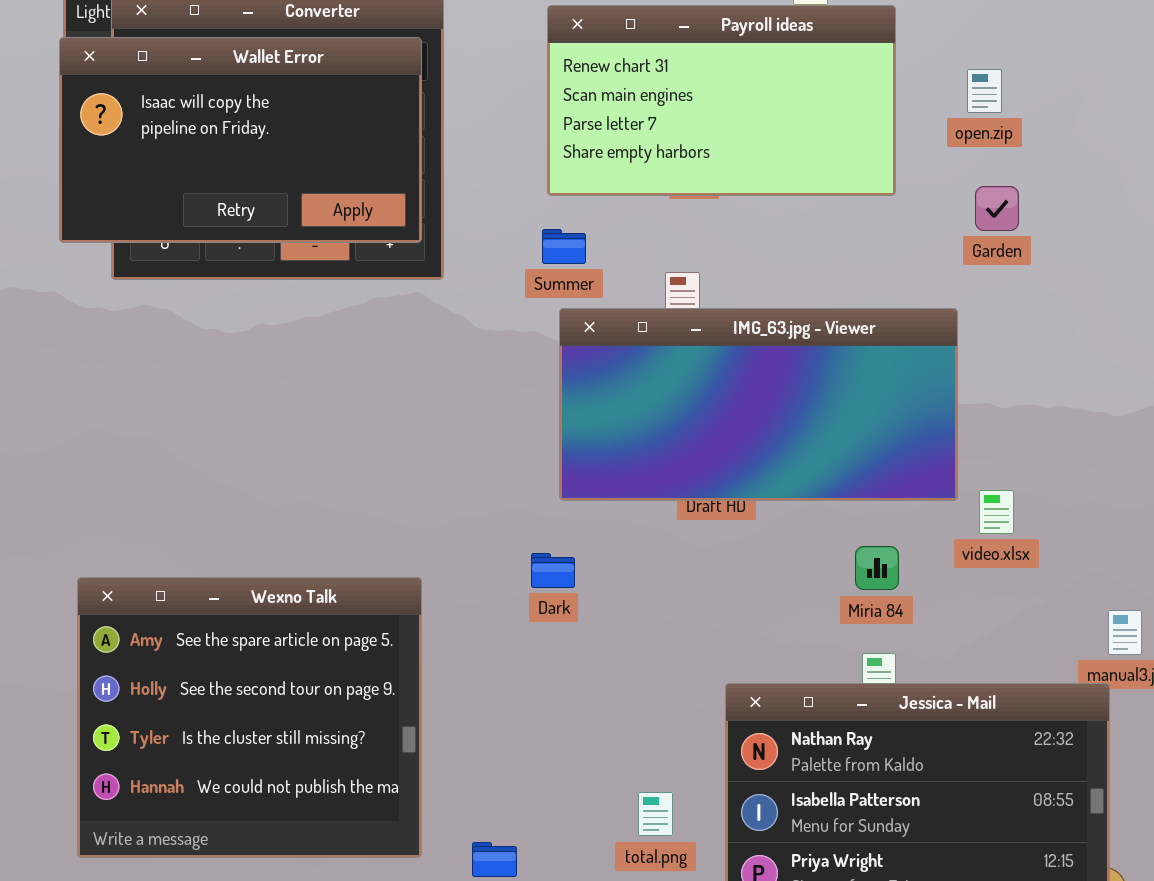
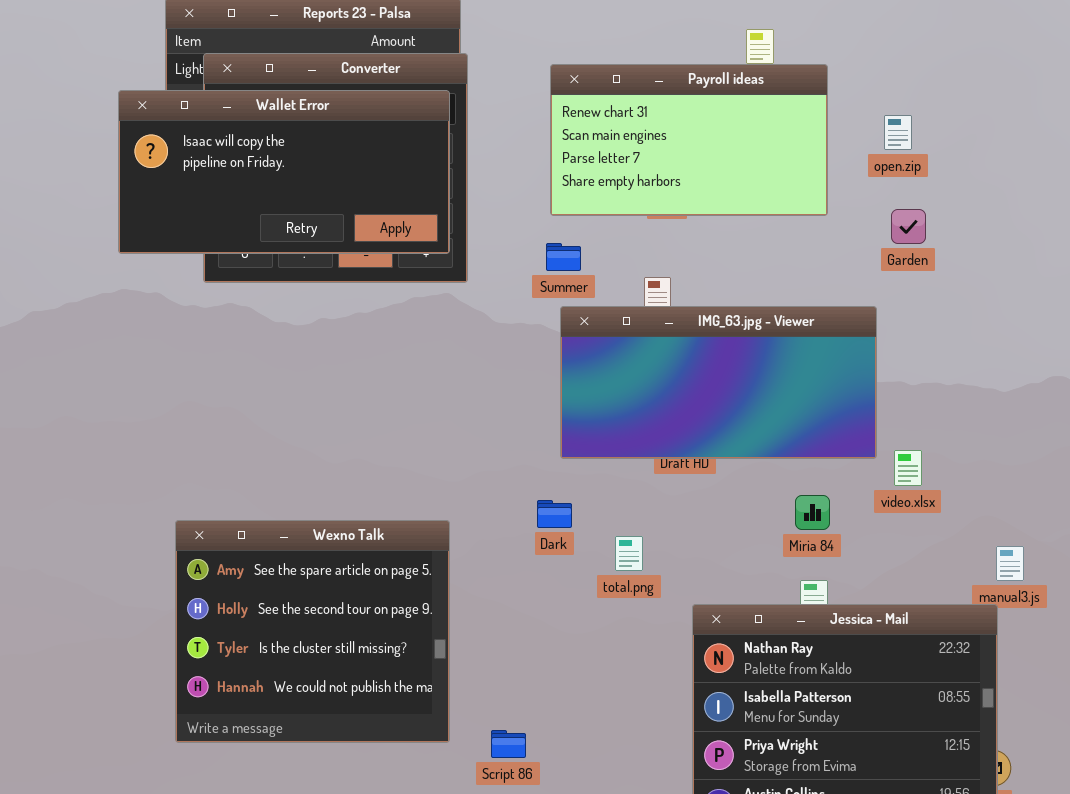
Wallet Error: [59,37,422,243] -> [118,90,450,254], resized
total.png: [638,792,673,836] -> [615,536,643,571], moved

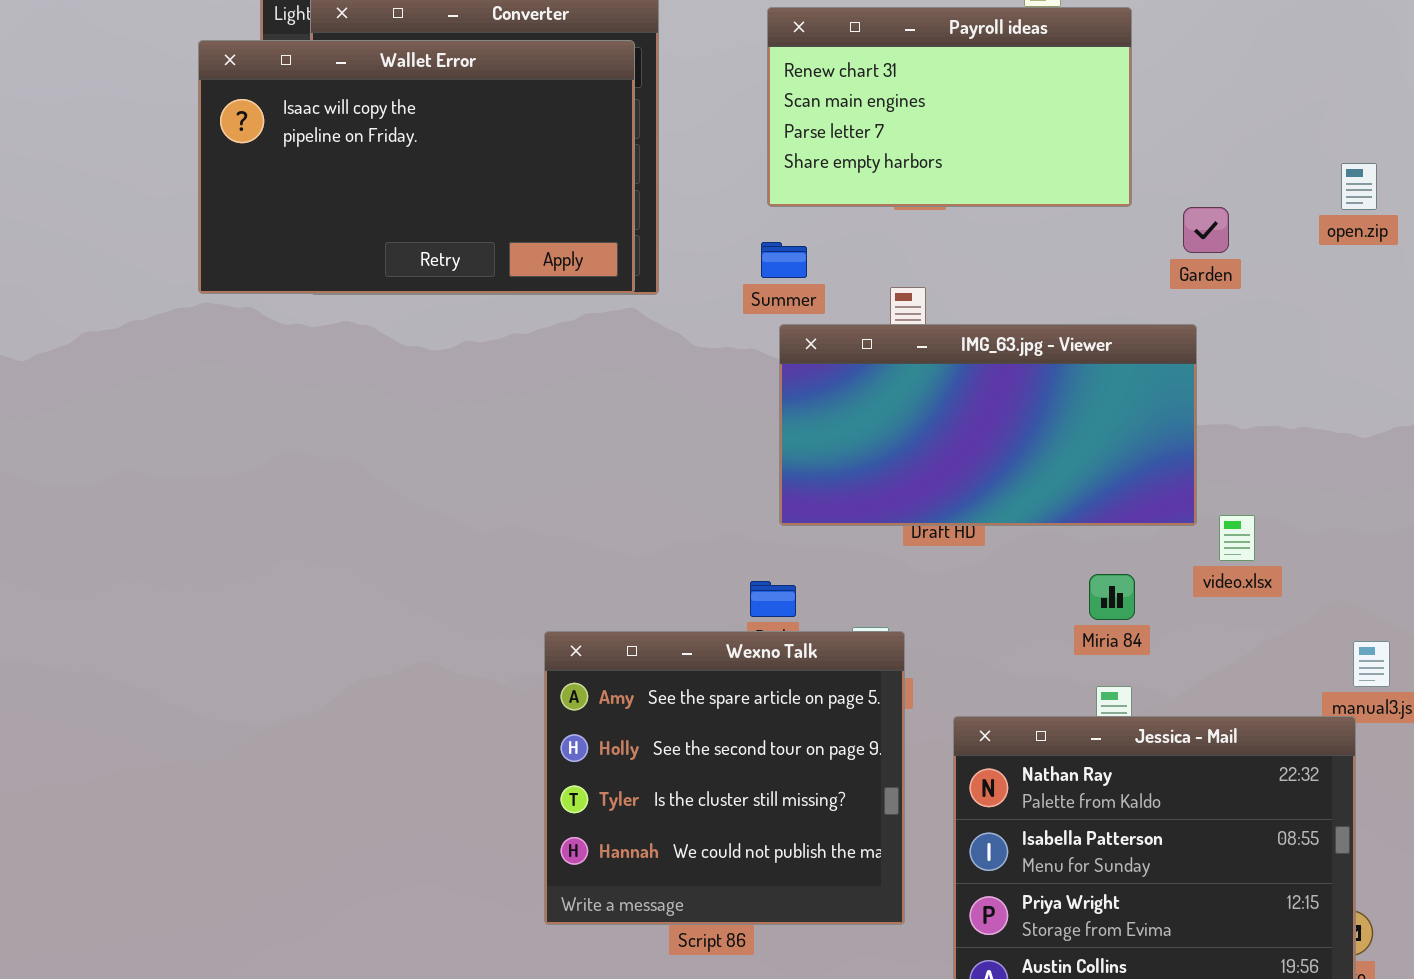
Wallet Error: [118,90,450,254] -> [198,40,635,294], resized
open.zip: [884,115,912,150] -> [1341,163,1377,210], moved
Garden: [891,209,926,244] -> [1183,207,1229,253], moved
Wexno Talk: [175,520,450,743] -> [544,631,905,925], moved

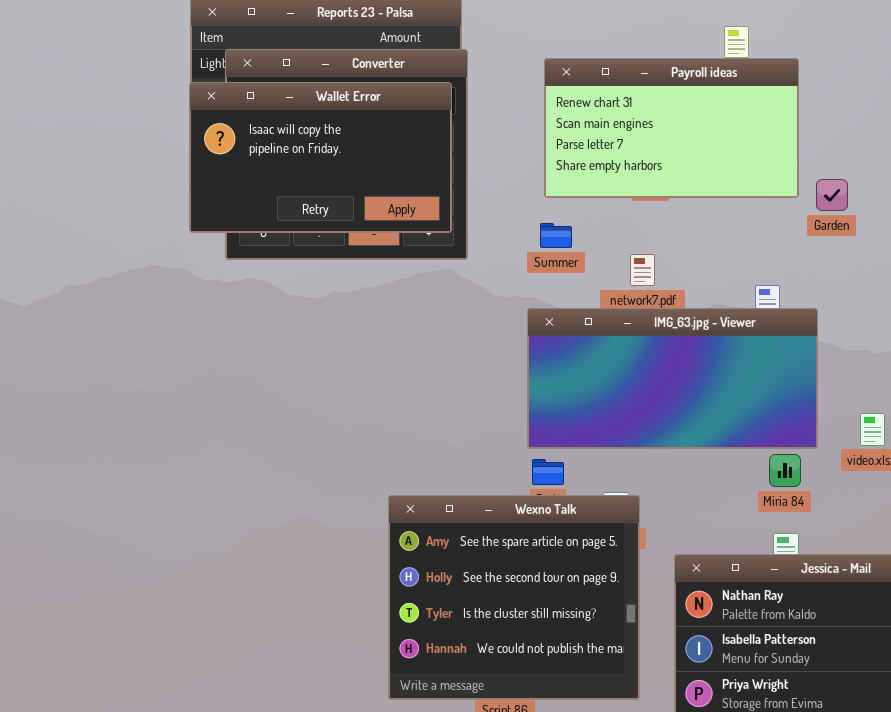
Wallet Error: [198,40,635,294] -> [189,82,452,233], resized
Garden: [1183,207,1229,253] -> [816,179,848,211], moved
IMG_63.jpg - Viewer: [779,324,1197,526] -> [527,308,818,449], moved

